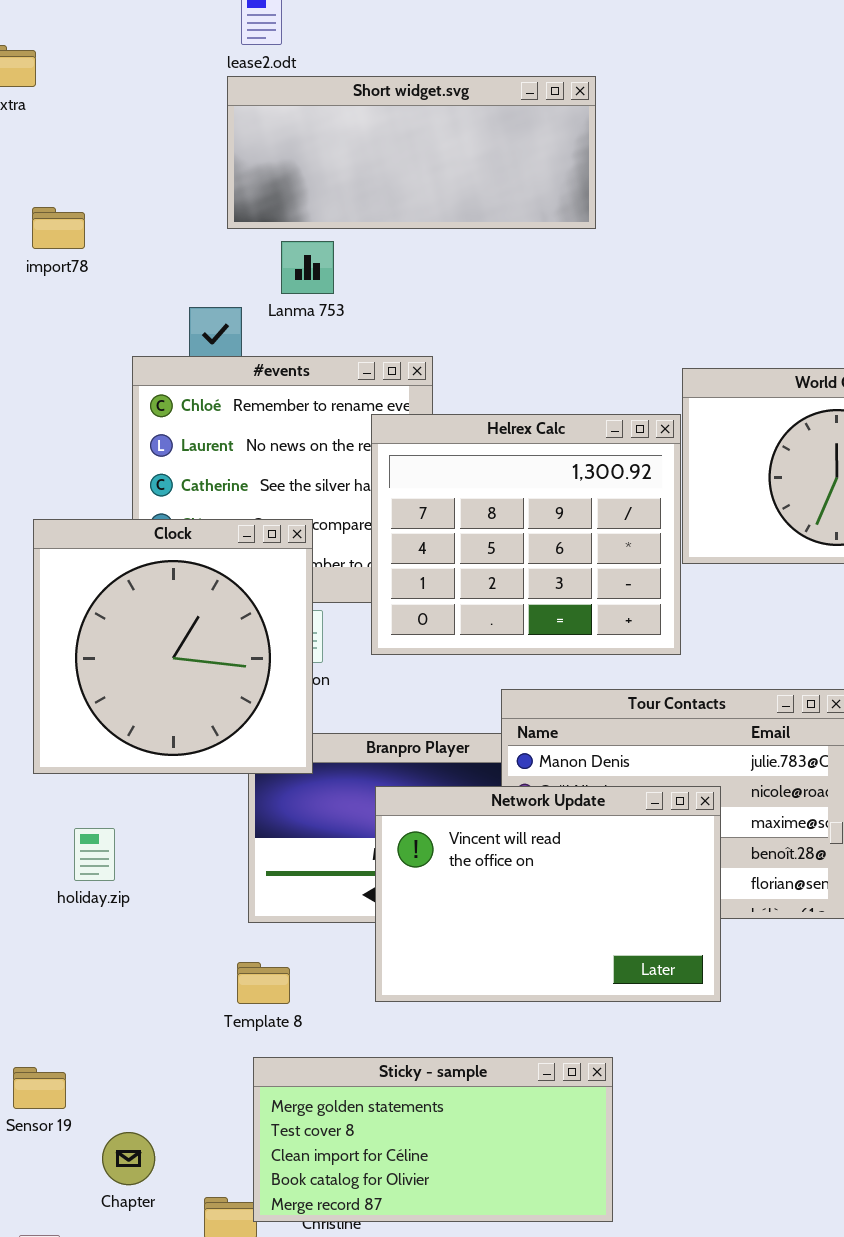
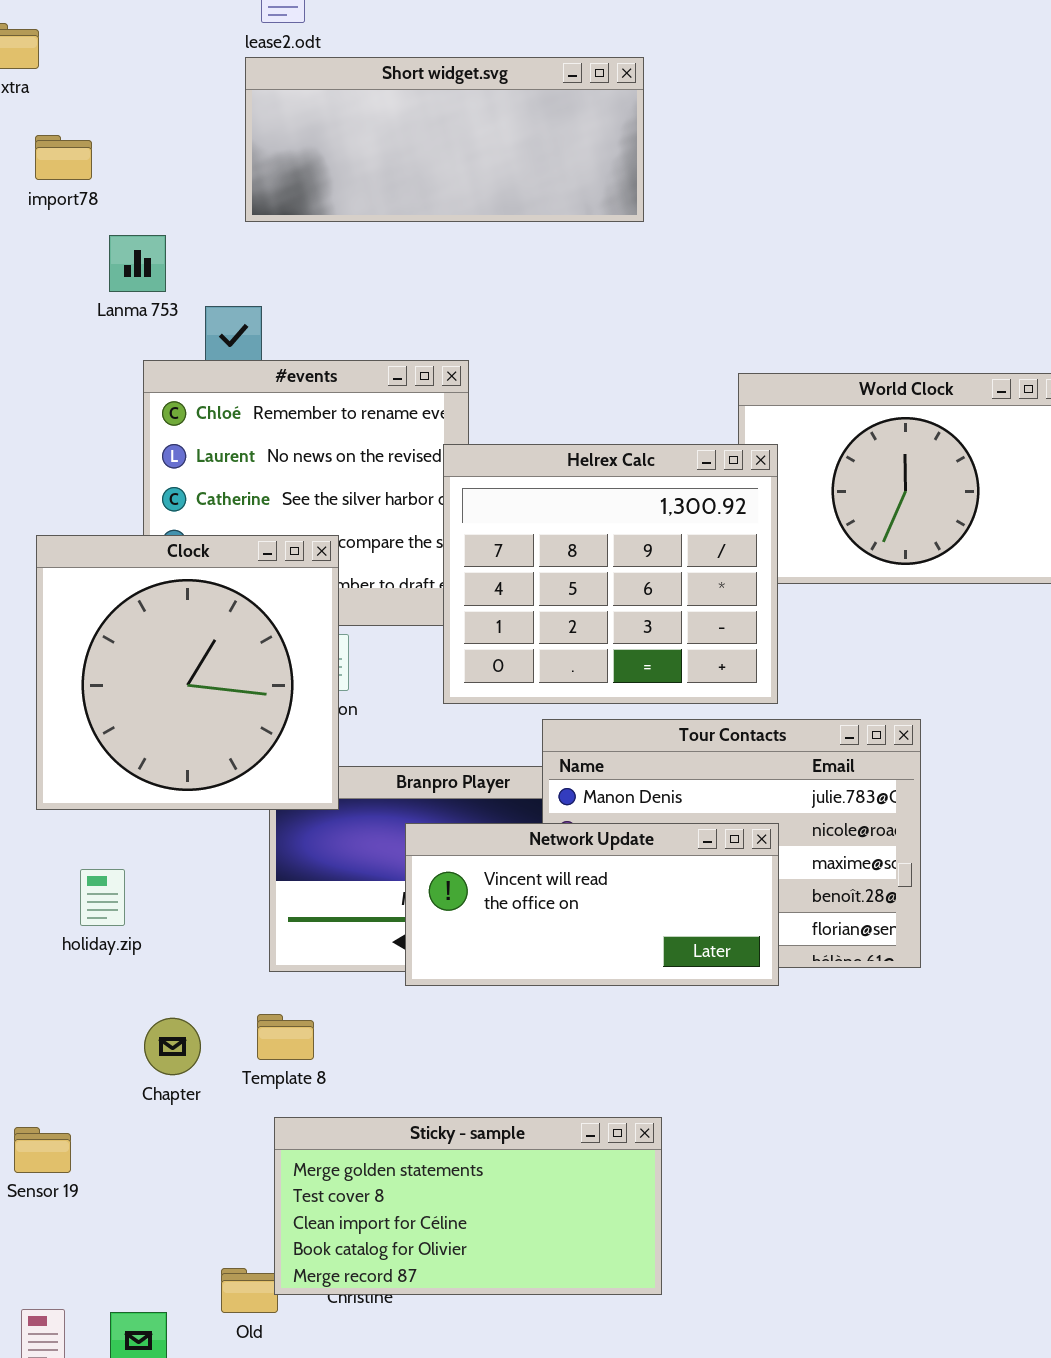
import78: [32,207,85,249] -> [35,135,92,180], moved
Lanma 753: [281,241,334,294] -> [109,235,166,292], moved
Helrex Calc: [371,414,681,655] -> [443,444,778,704], moved
Network Update: [375,786,721,1002] -> [405,823,779,986], resized
Chapter: [102,1132,155,1185] -> [144,1018,201,1075], moved

